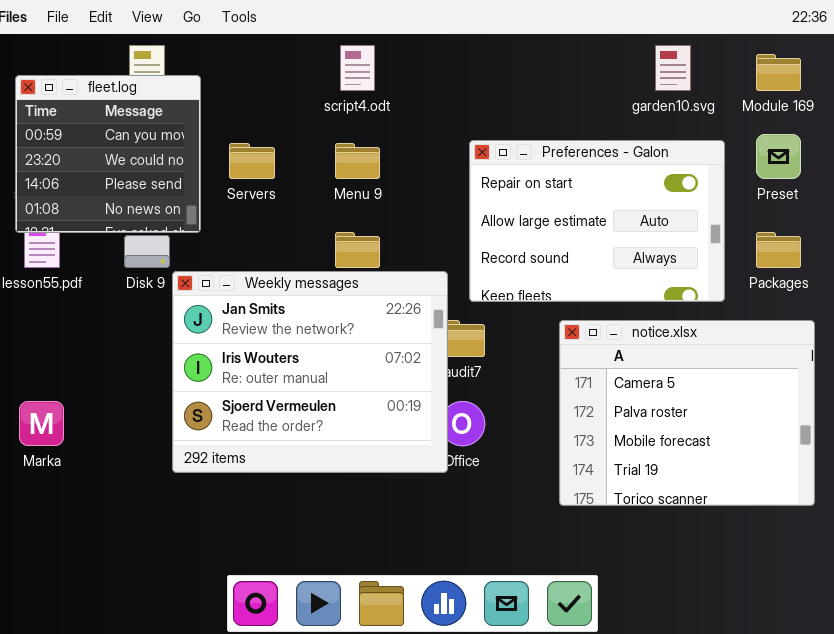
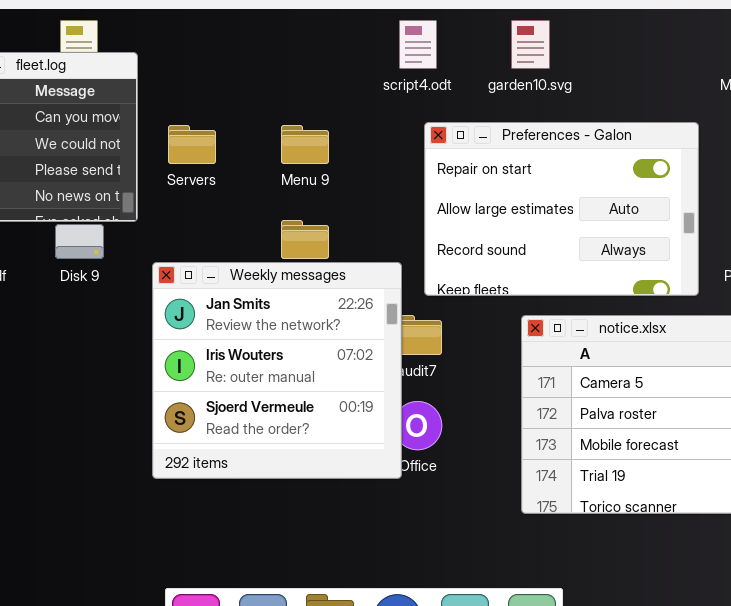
script4.odt: [340,45,375,91] -> [399,20,437,69], moved
garden10.svg: [655,45,691,91] -> [511,20,550,69], moved
Weekly messages: [172,271,448,473] -> [152,262,402,479], resized

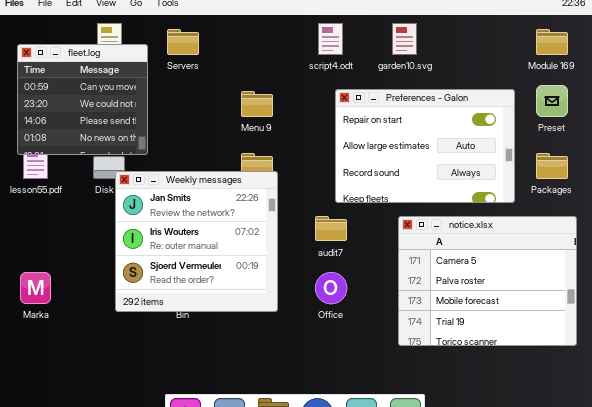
Servers: [168,125,216,164] -> [167,29,199,55], moved
Weekly messages: [152,262,402,479] -> [115,171,278,312], moved

